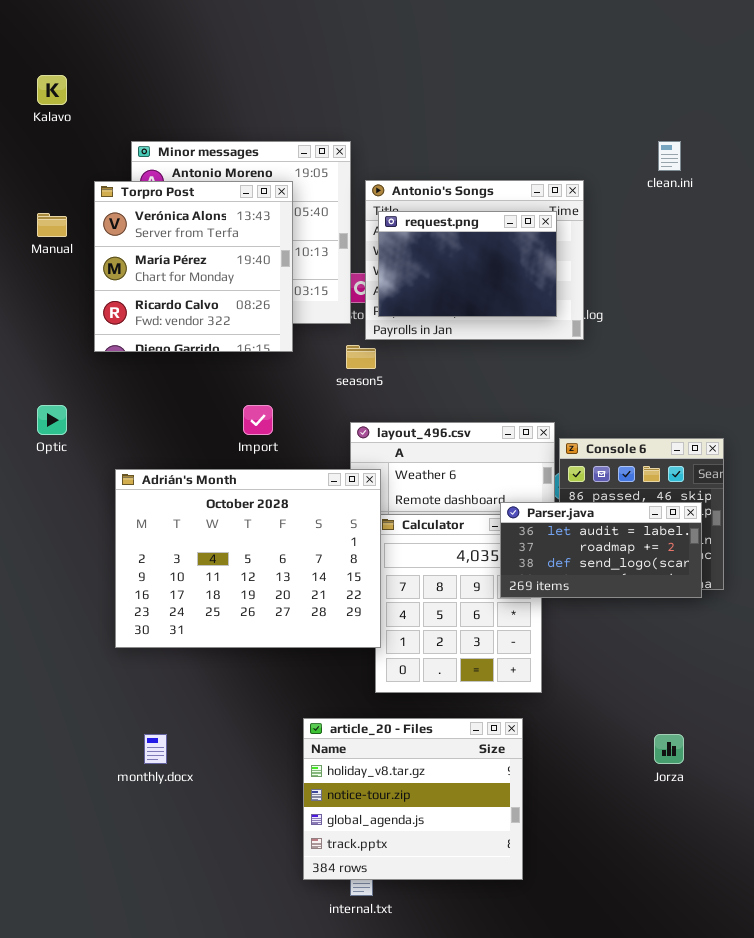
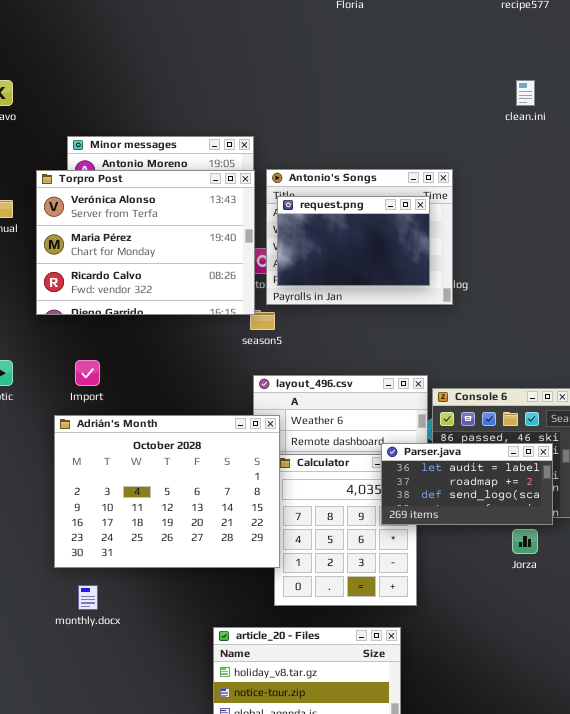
clean.ini: [658,141,681,171] -> [516,80,535,106], moved
Torpro Post: [94,181,293,352] -> [36,170,255,315], resized
Import: [243,405,273,435] -> [75,360,100,386], moved
monthly.docx: [144,734,167,764] -> [78,585,98,610], moved
Jorza: [654,734,684,764] -> [512,529,538,554], moved

